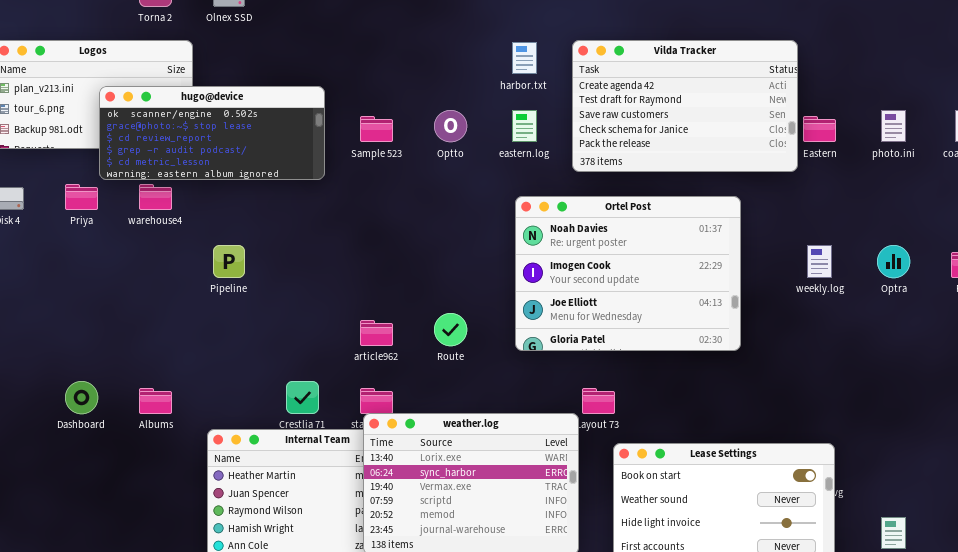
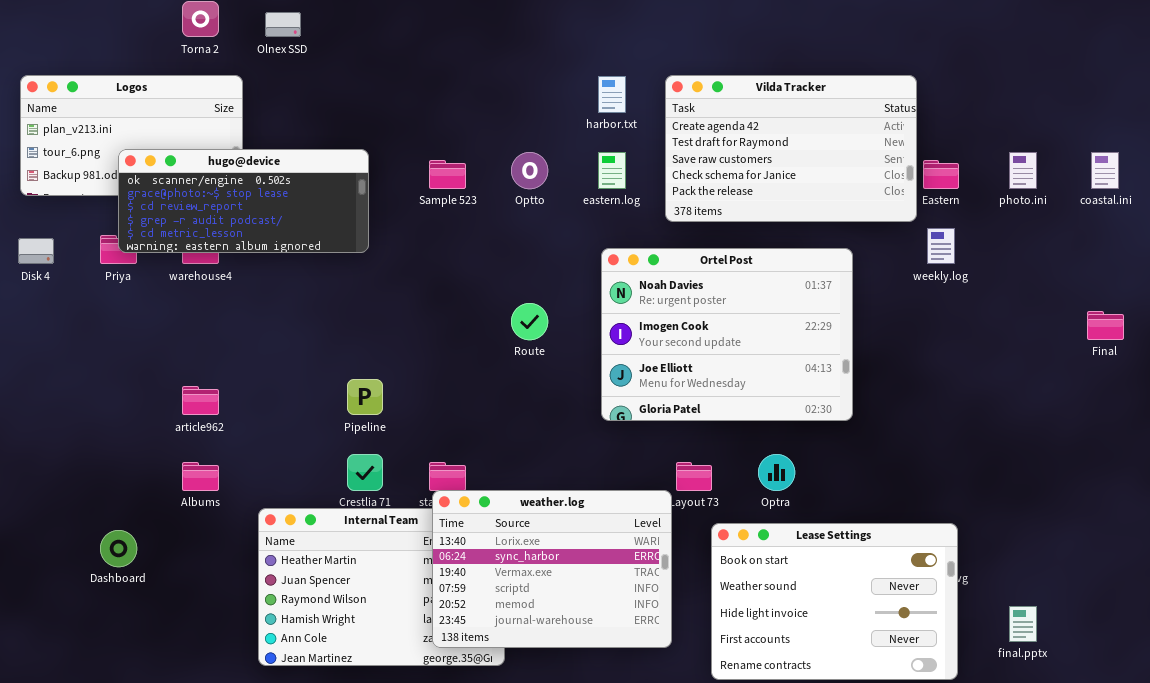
hugo@device: [99,86,325,180] -> [118,149,369,253], moved
Pipeline: [213,245,245,278] -> [347,379,383,415], moved
weekly.log: [807,245,832,278] -> [927,228,955,264], moved
Optra: [877,245,910,278] -> [758,454,795,491], moved
Route: [434,313,467,346] -> [511,303,548,340], moved
article962: [360,320,393,346] -> [182,386,219,415], moved
Dashboard: [65,381,98,414] -> [100,530,137,567], moved

